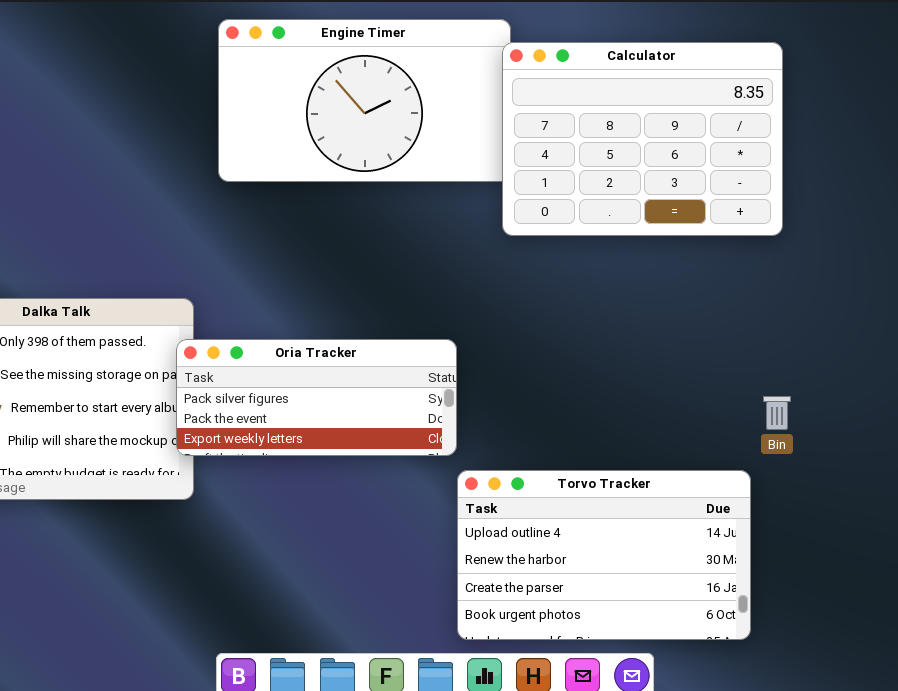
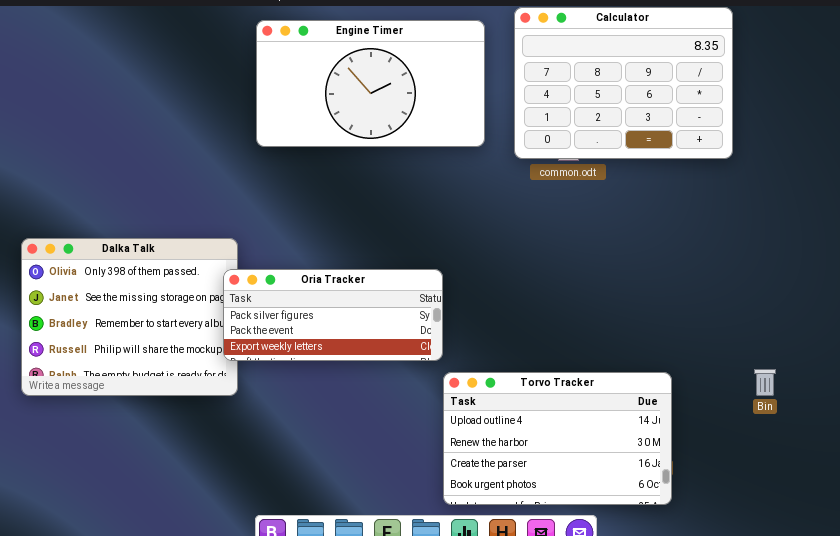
Calculator: [502,42,783,236] -> [514,7,733,159], moved
Bin: [763,396,791,430] -> [754,369,776,396], moved

